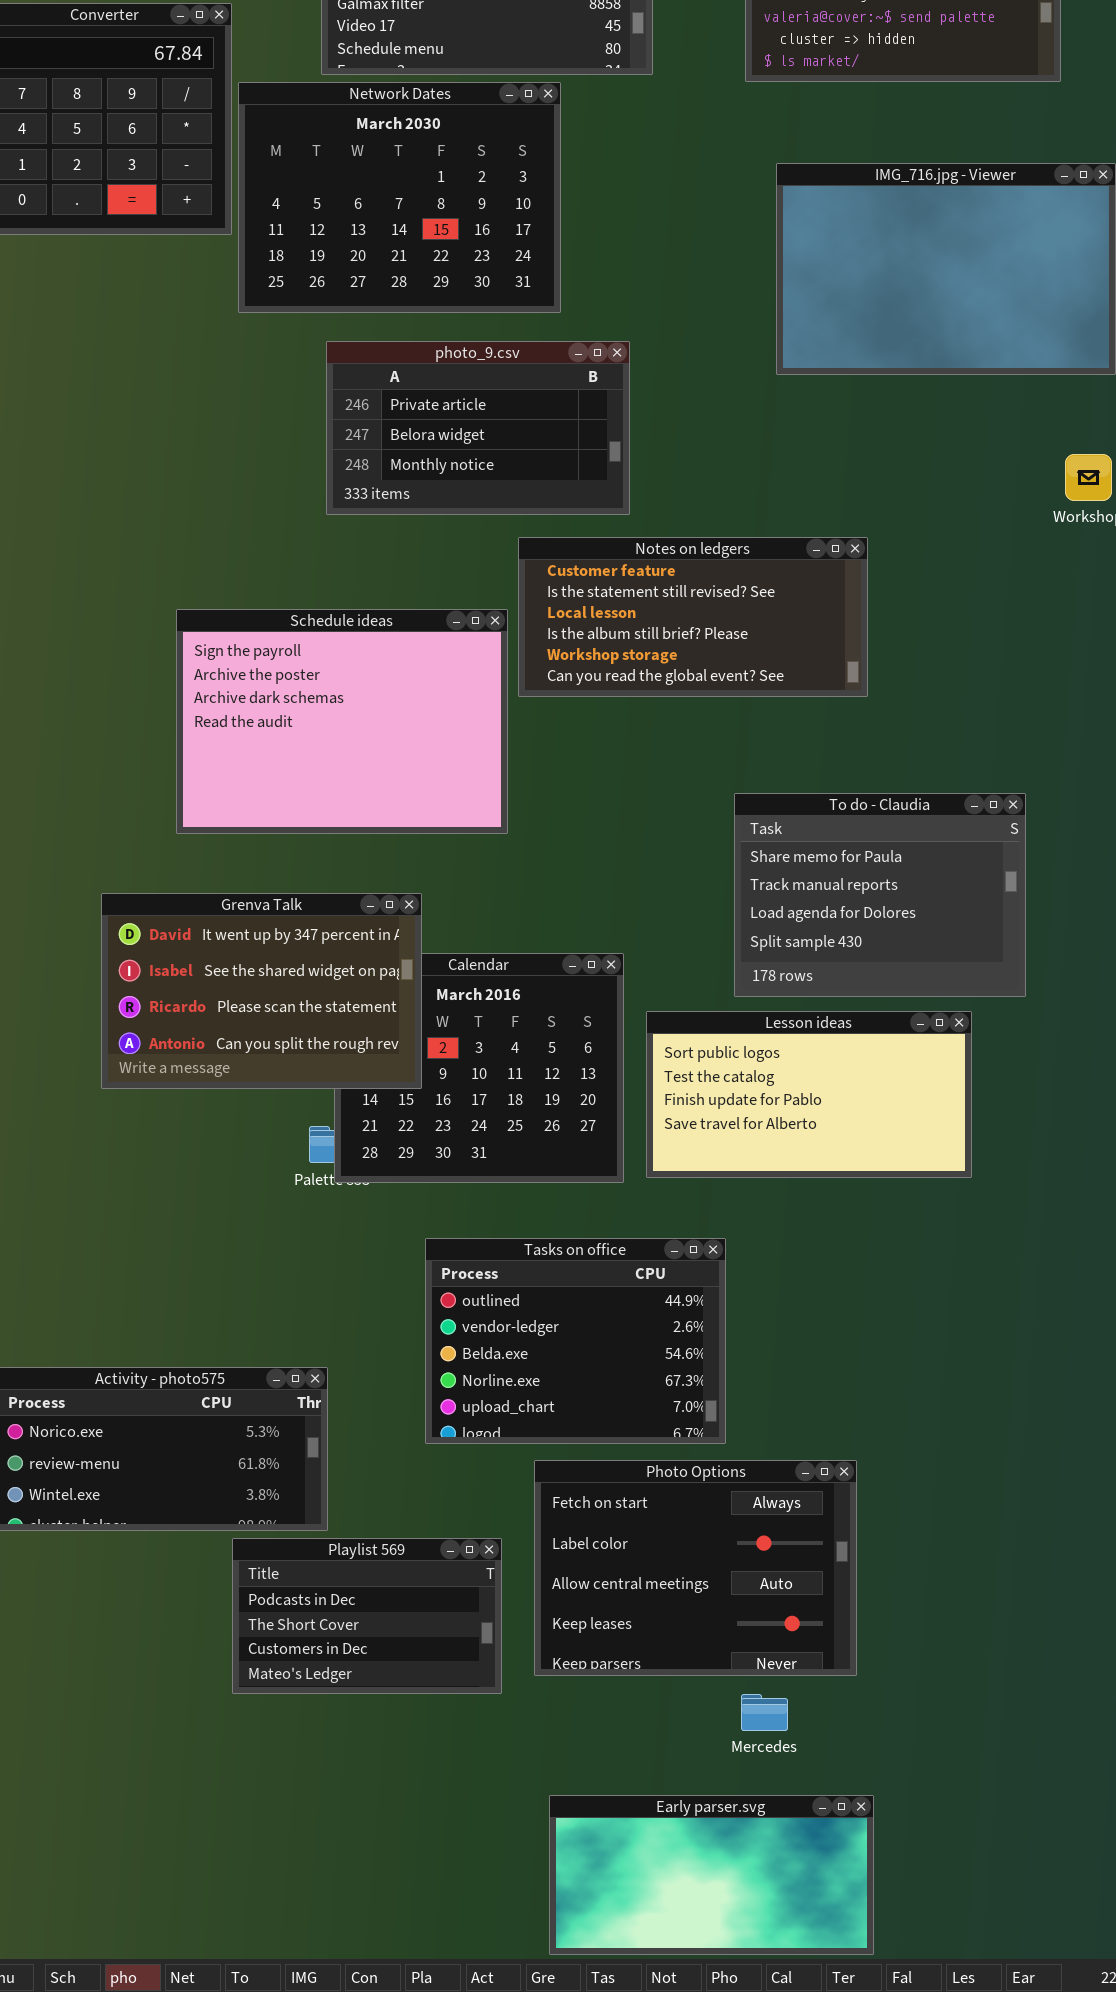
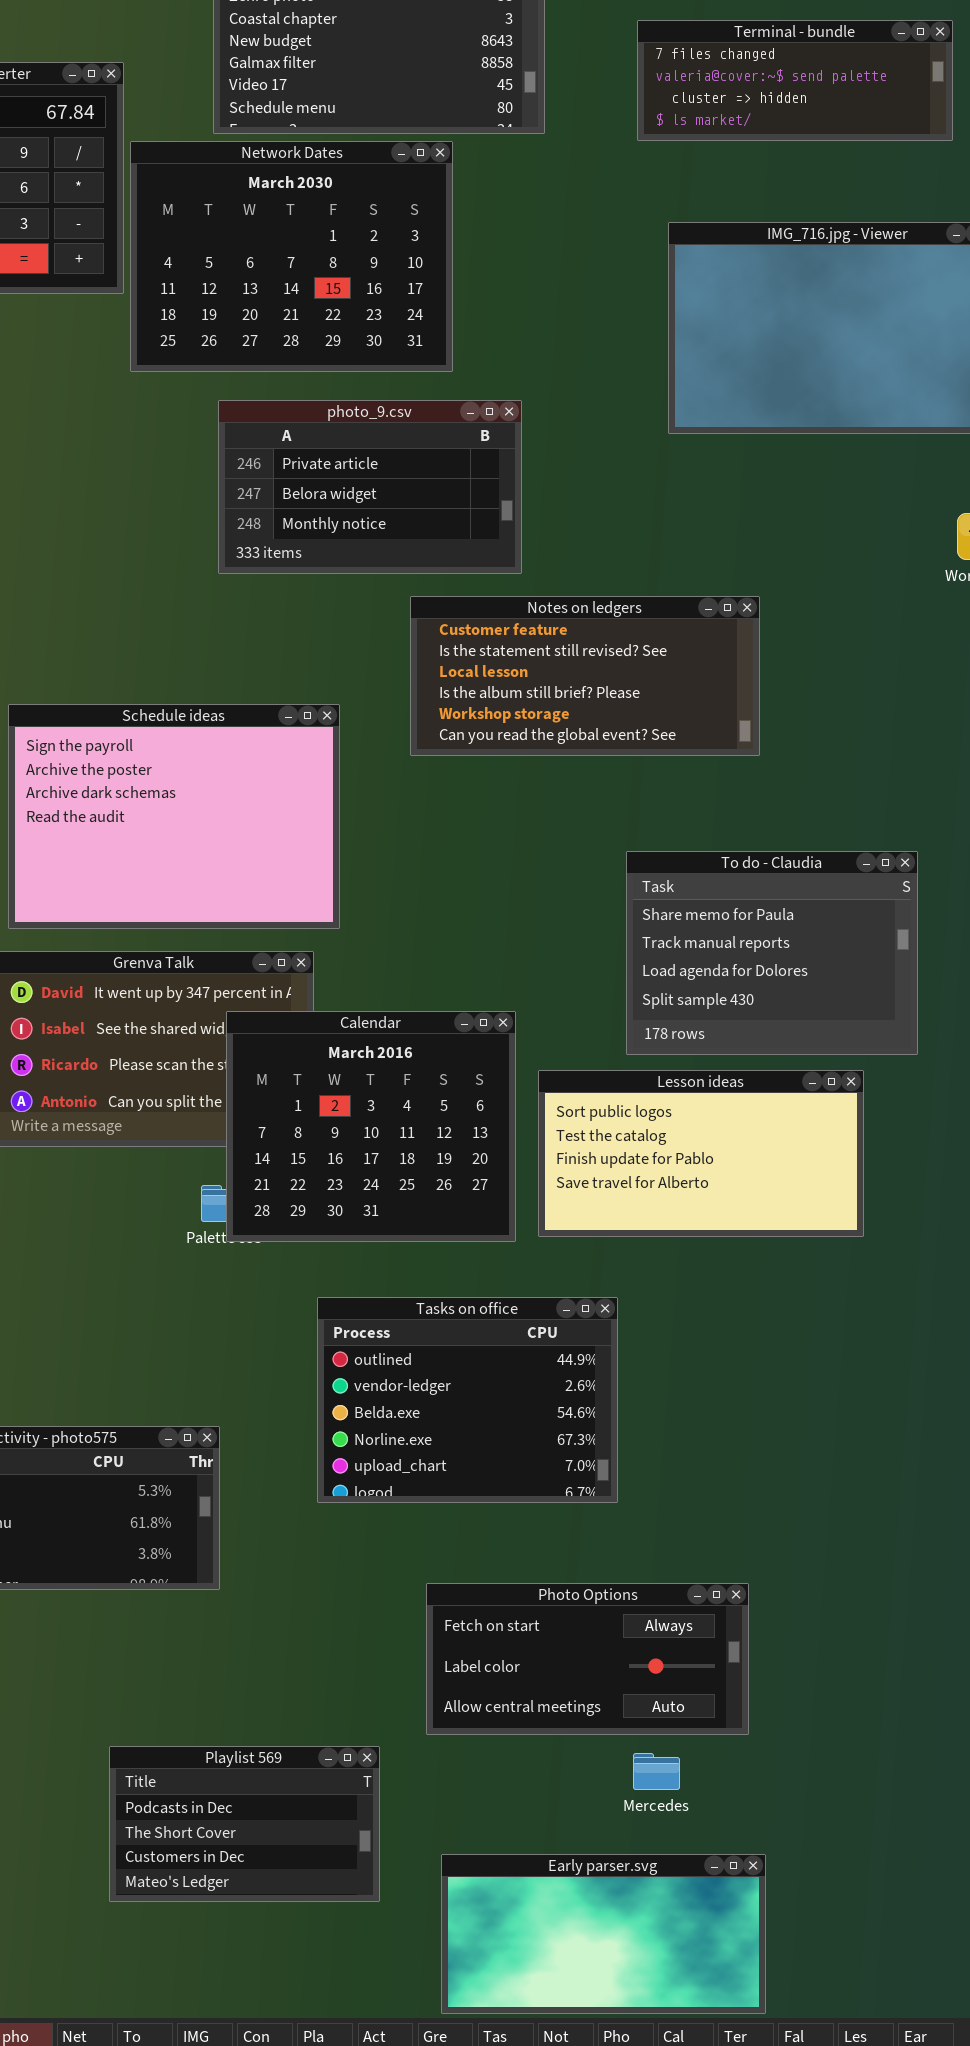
Schedule ideas: [176,609,508,834] -> [8,704,340,929], moved
Calendar: [334,953,624,1183] -> [226,1011,516,1242], raised
Photo Options: [534,1460,857,1676] -> [426,1583,749,1735], resized
Playlist 569: [232,1538,502,1694] -> [109,1746,380,1902], moved

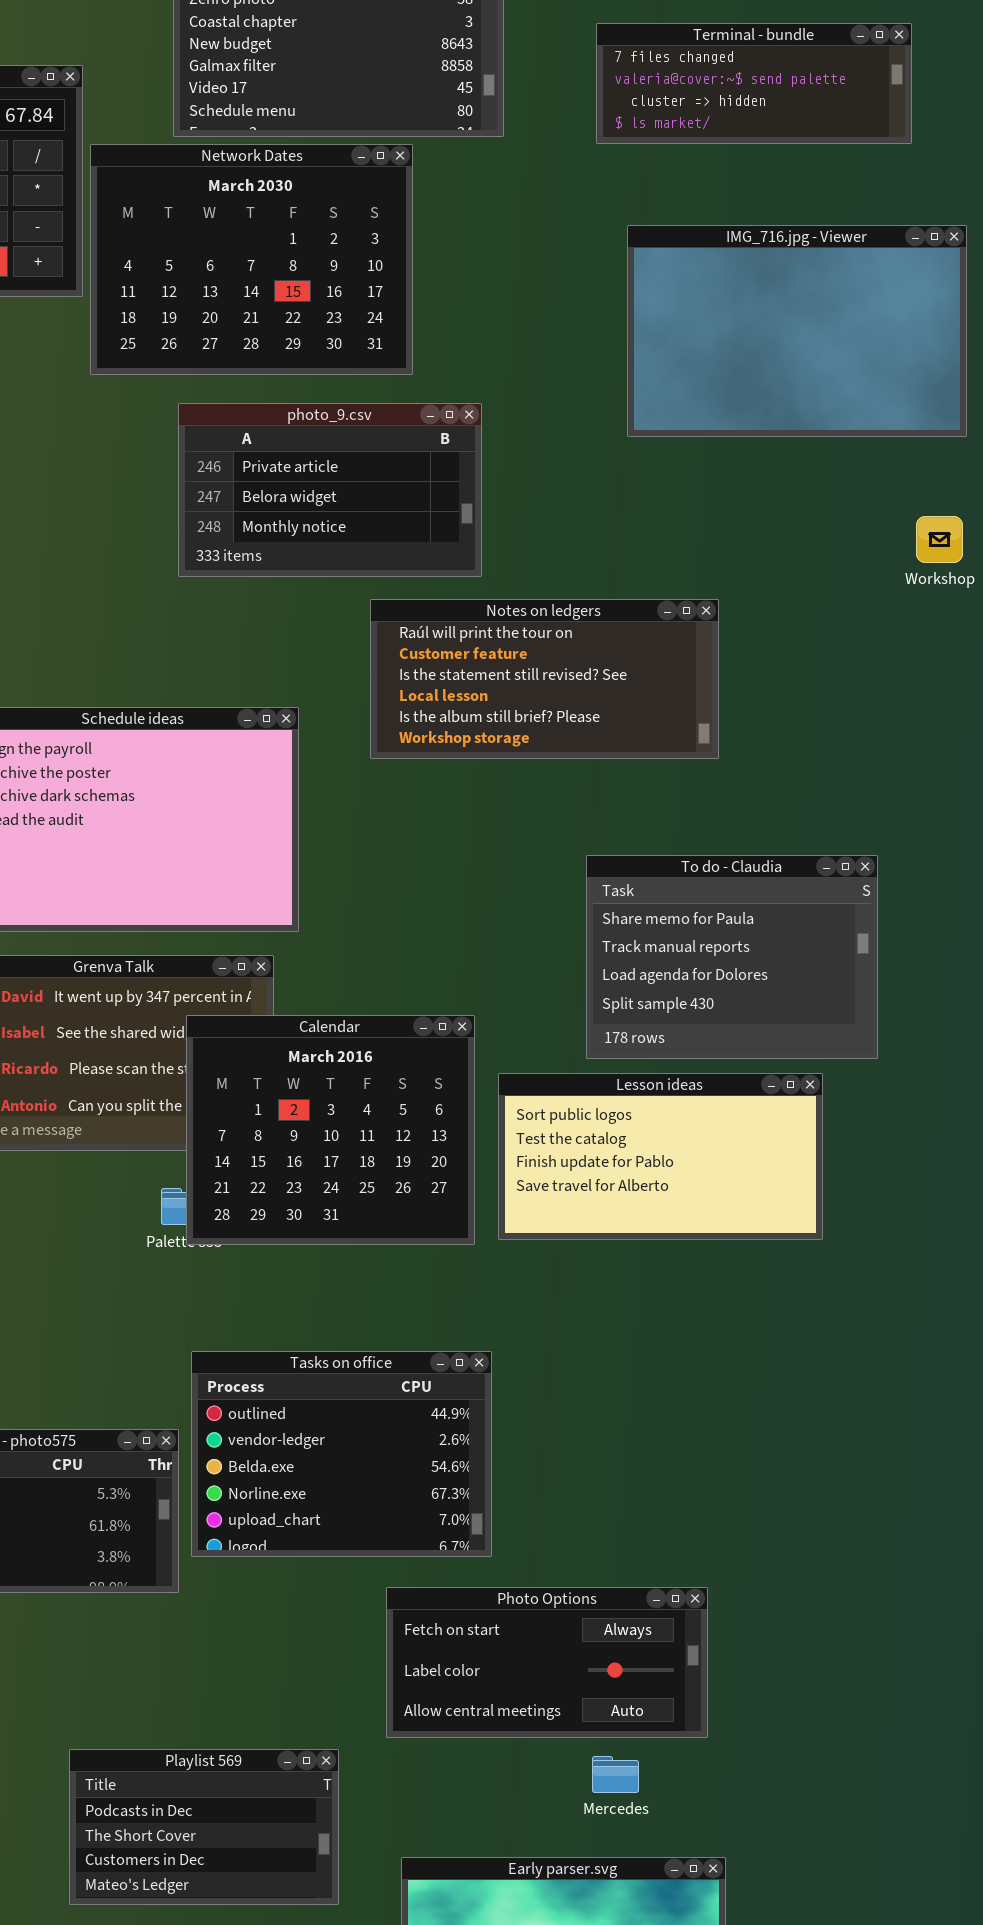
Notes on ledgers: [410,596,760,756] -> [370,599,719,759], scrolled up 1 row
Tasks on office: [317,1297,618,1503] -> [191,1351,492,1557], moved

